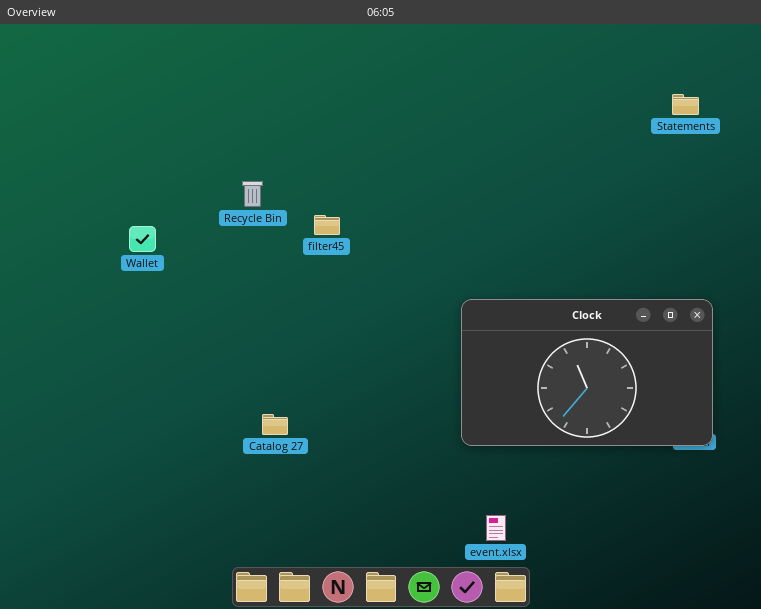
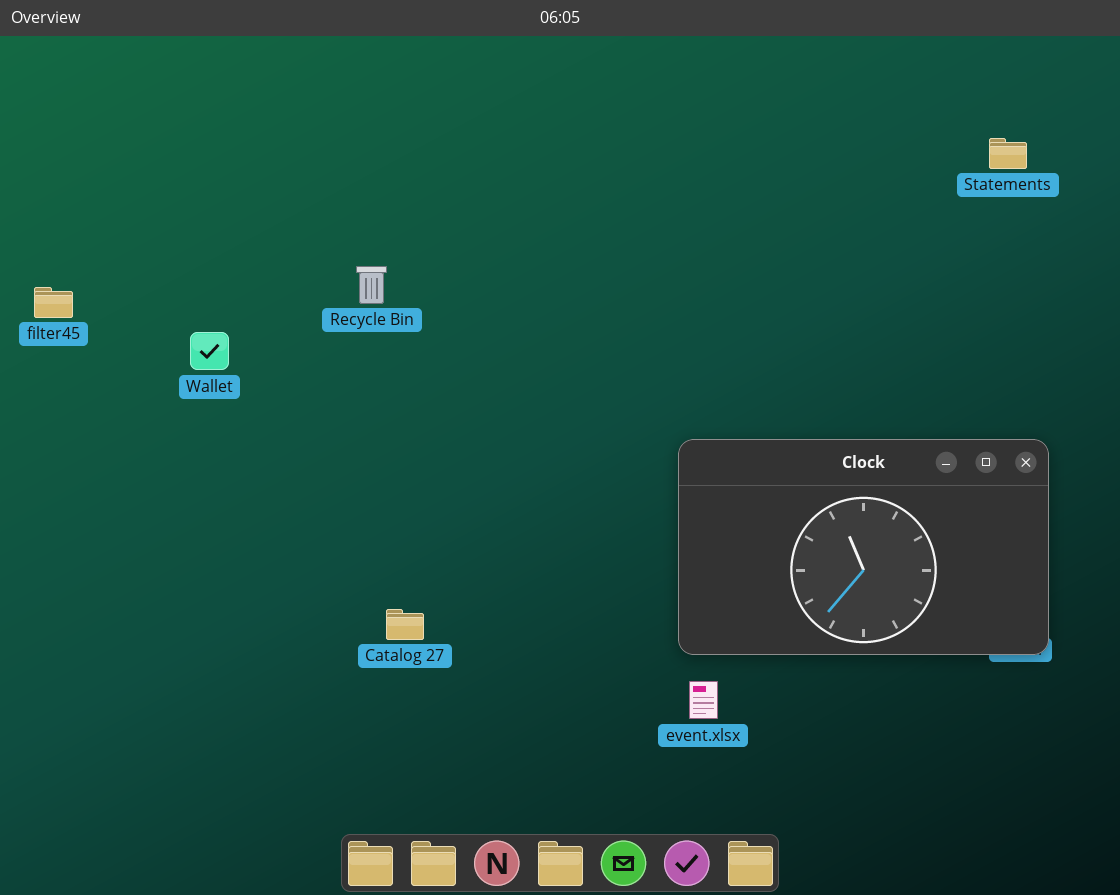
filter45: [314,215,340,235] -> [34,287,73,318], moved
event.xlsx: [486,515,506,541] -> [689,681,718,719], moved

